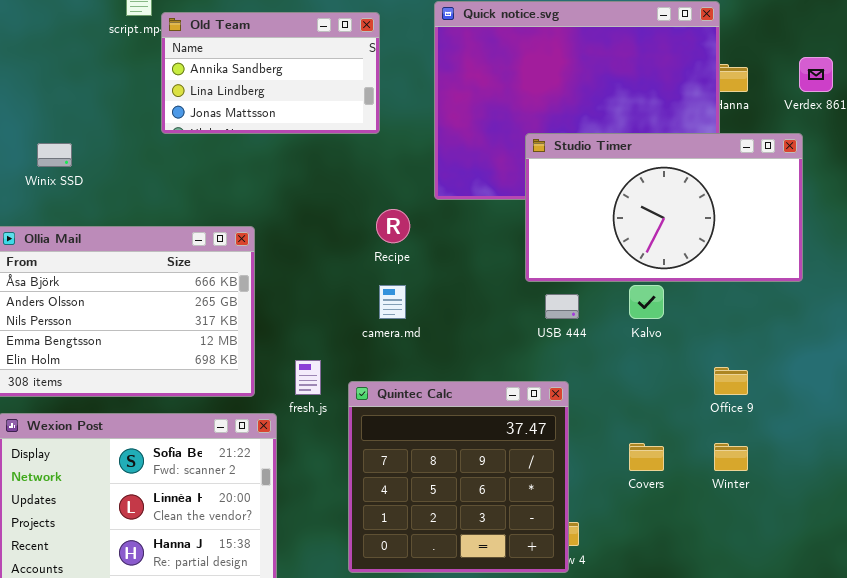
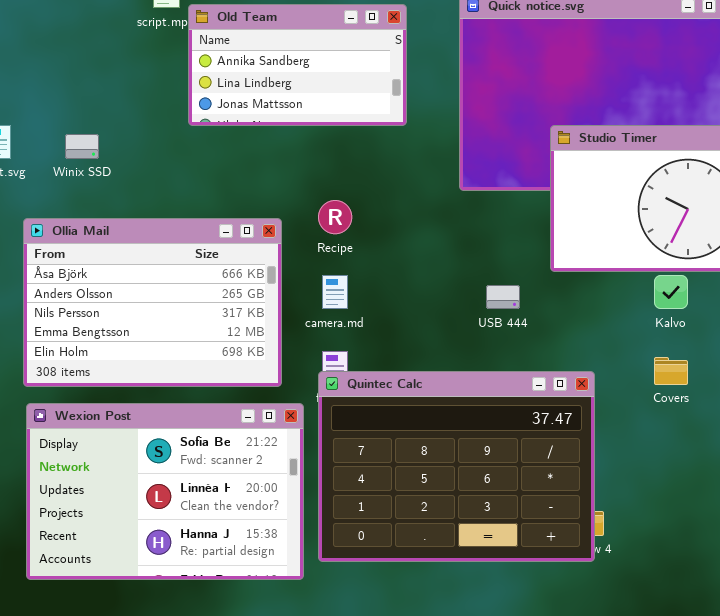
Recipe: [376,209,410,243] -> [318,200,352,234], moved
camera.md: [379,285,406,319] -> [322,275,348,309], moved
USB 444: [545,294,579,319] -> [486,285,520,309], moved
Quintec Calc: [348,381,569,573] -> [318,371,595,562], resized
Covers: [629,443,664,471] -> [654,357,688,385], moved

